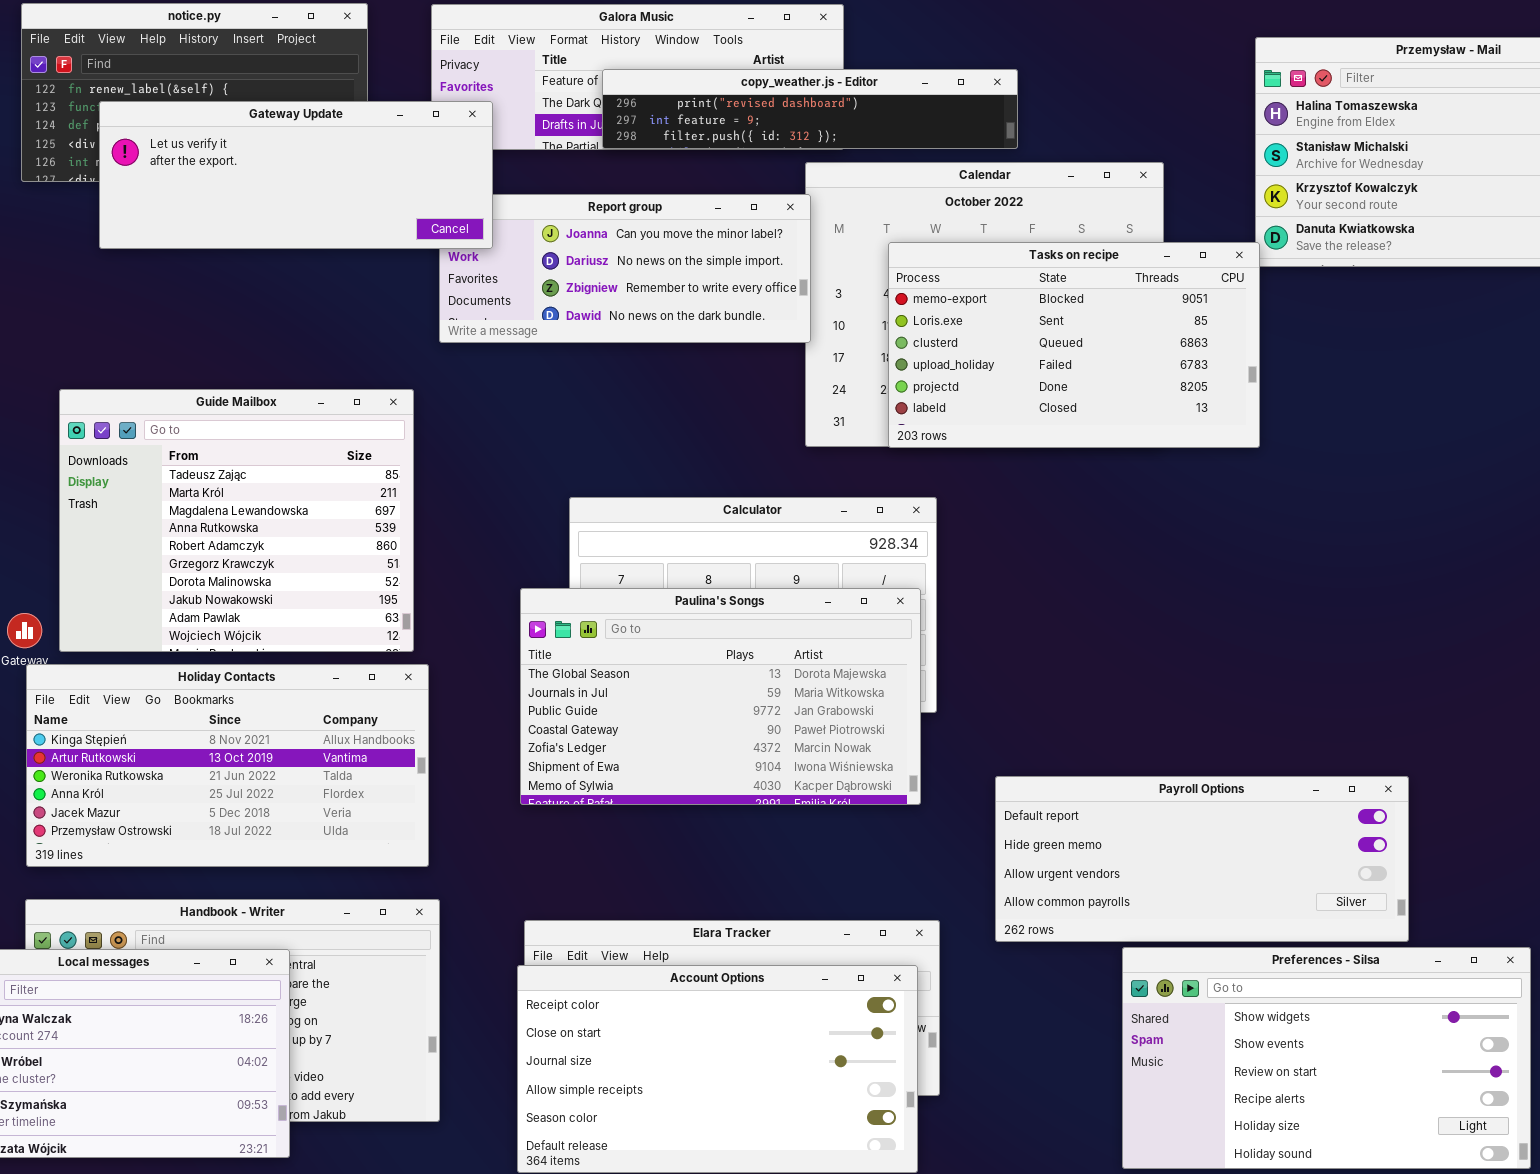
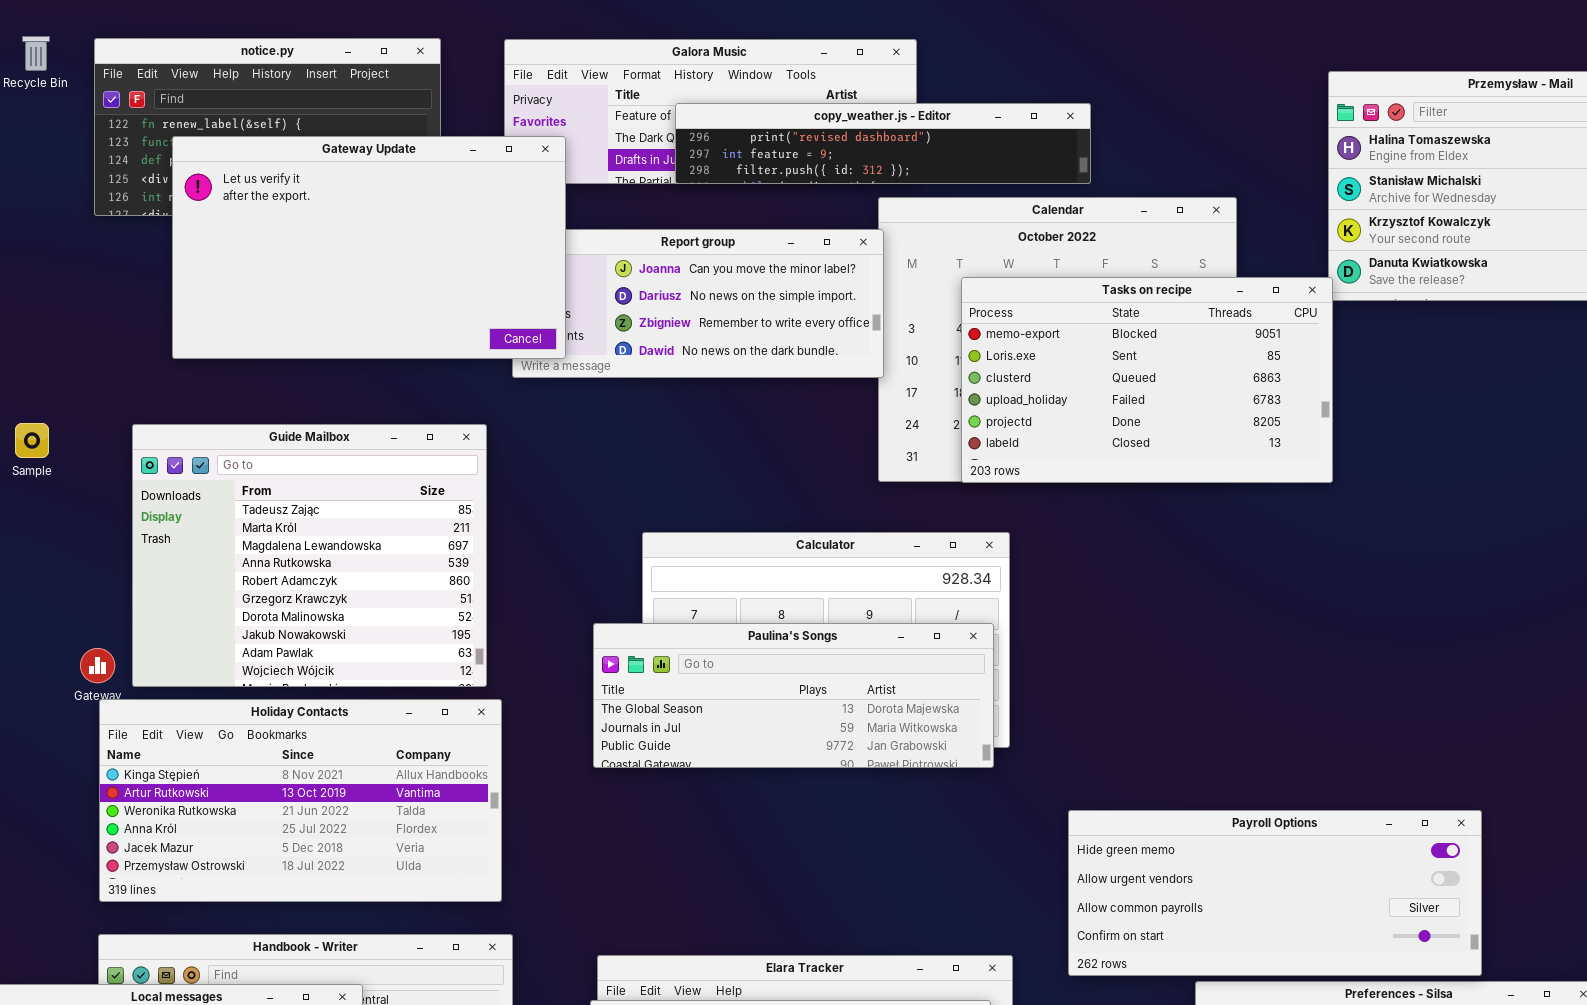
Gateway Update: [99,101,493,249] -> [172,136,566,359], resized
Paulina's Songs: [520,588,921,805] -> [593,623,994,768], resized
Payroll Options: [995,776,1409,942] -> [1068,810,1482,976], scrolled down 1 row

